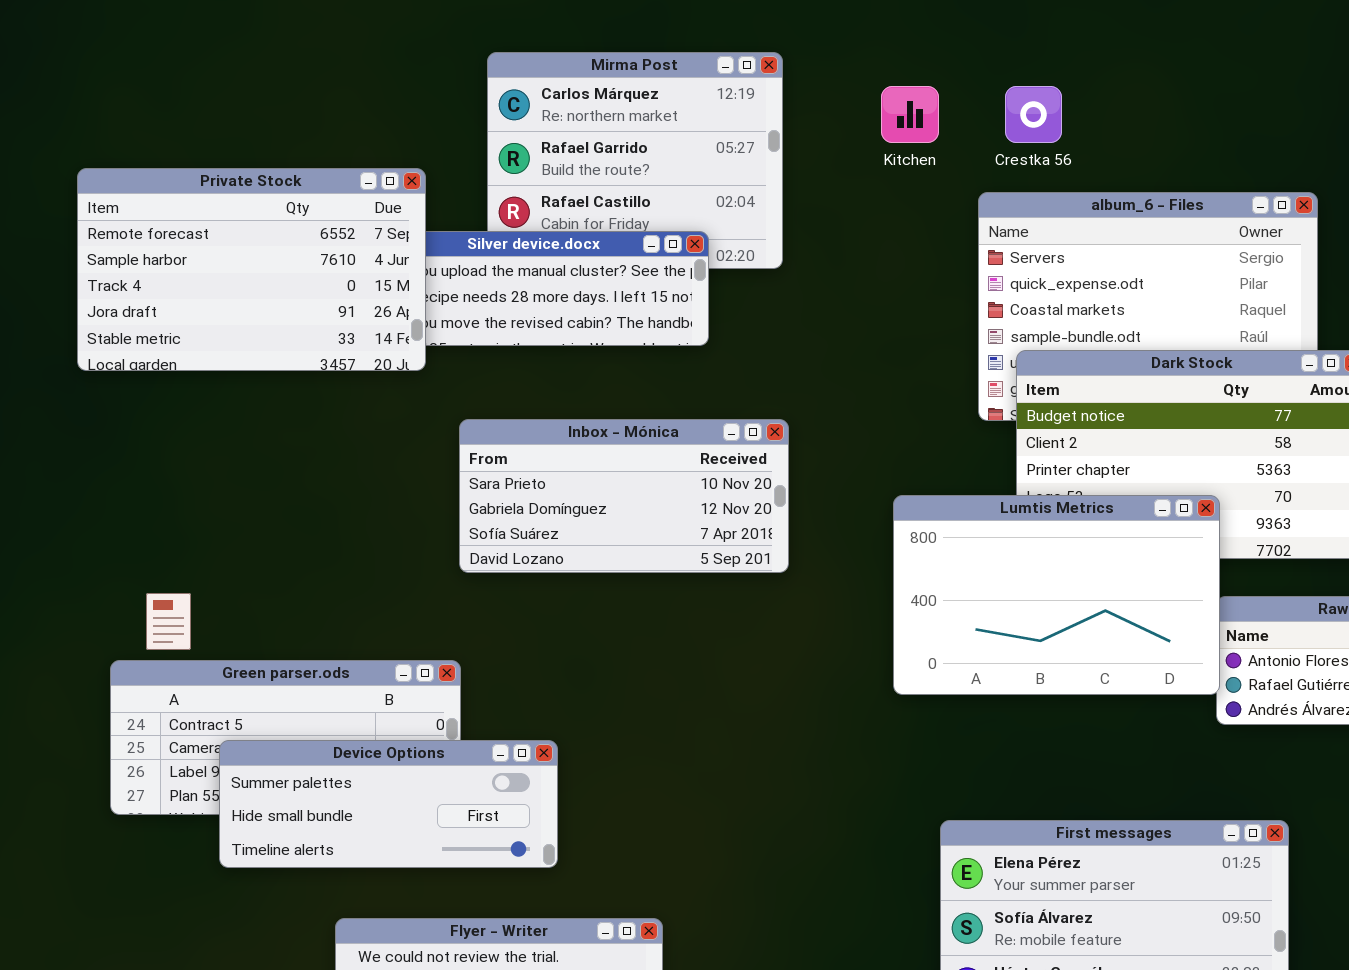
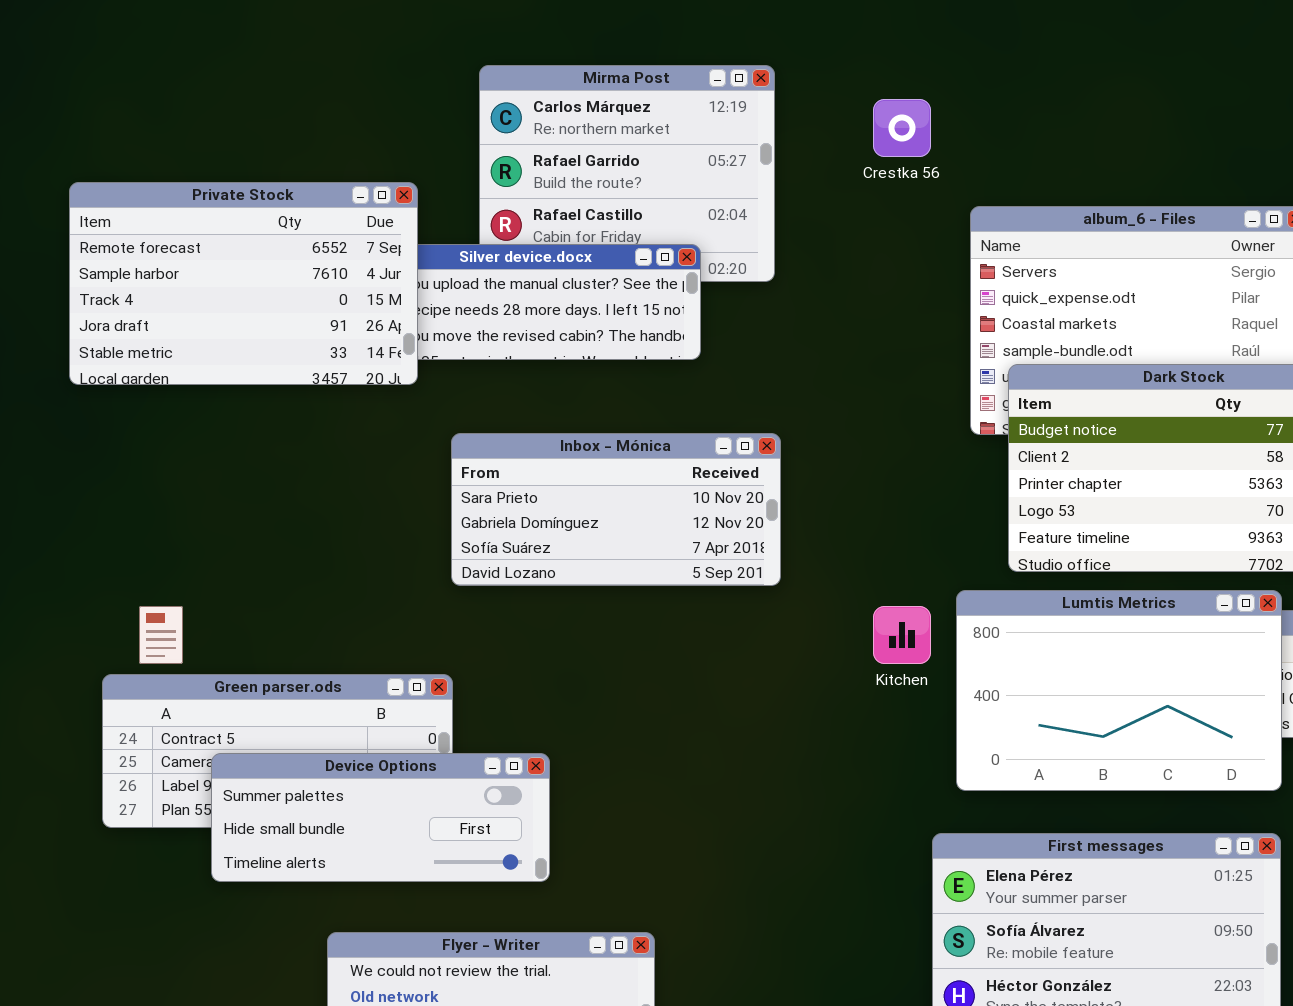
Kitchen: [881,86,939,143] -> [873,606,931,664], moved
Crestka 56: [1005,86,1062,143] -> [873,99,931,157], moved
Lumtis Metrics: [893,495,1220,695] -> [956,590,1282,791], moved

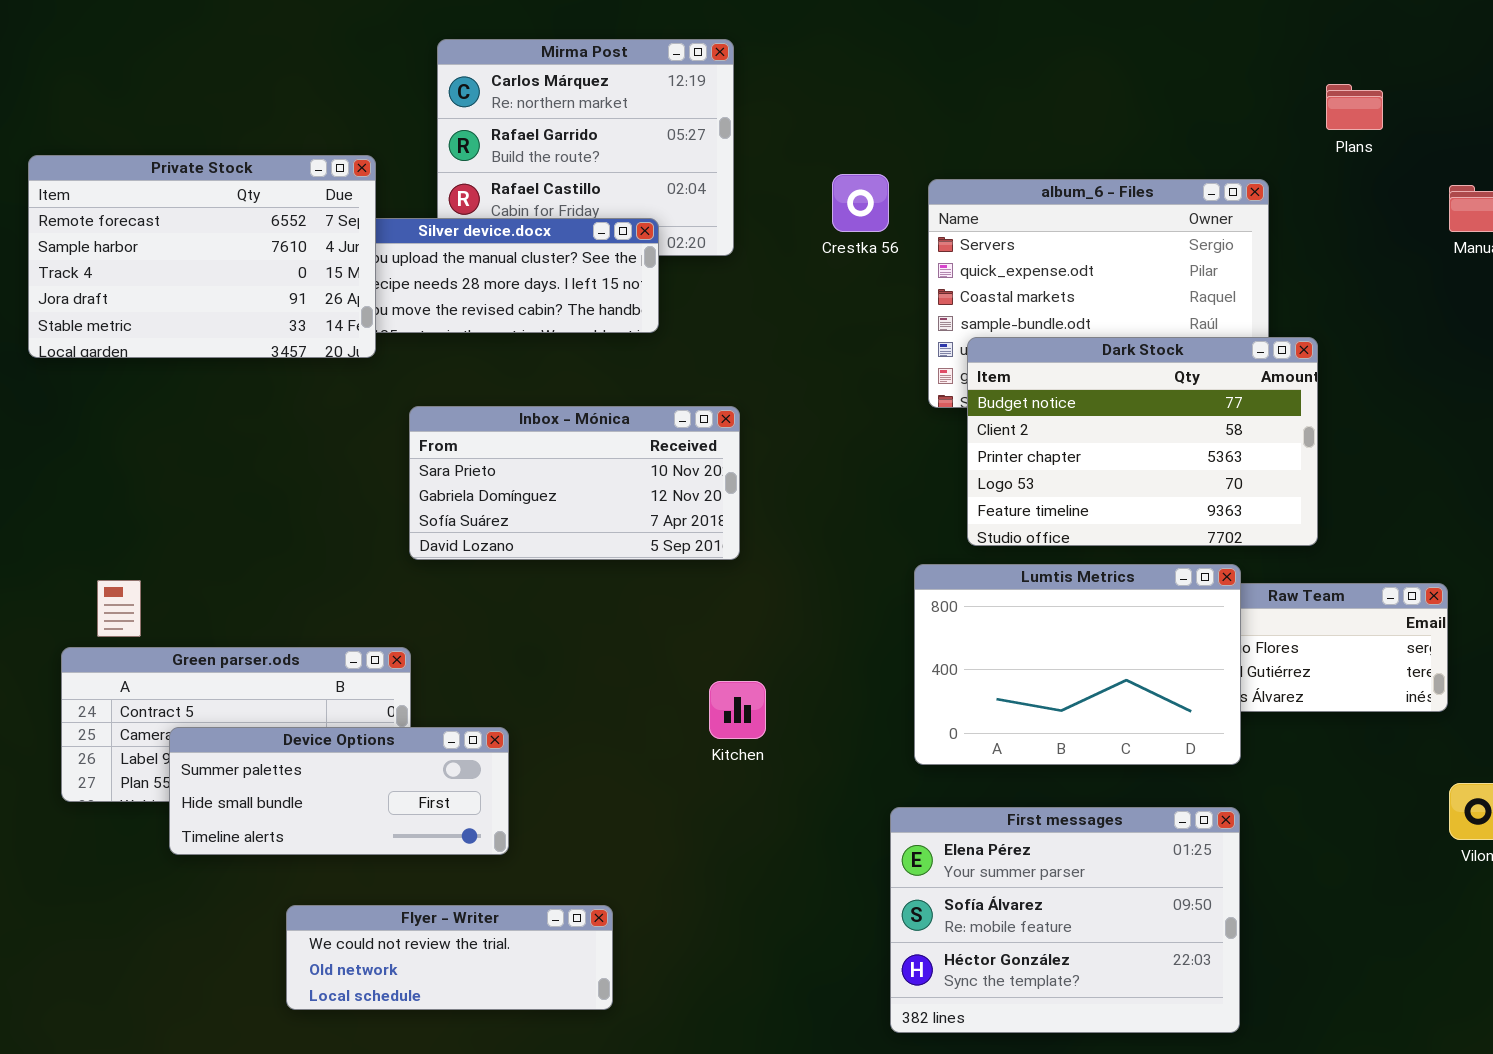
Crestka 56: [873,99,931,157] -> [832,174,889,232], moved
Kitchen: [873,606,931,664] -> [709,681,766,739], moved

